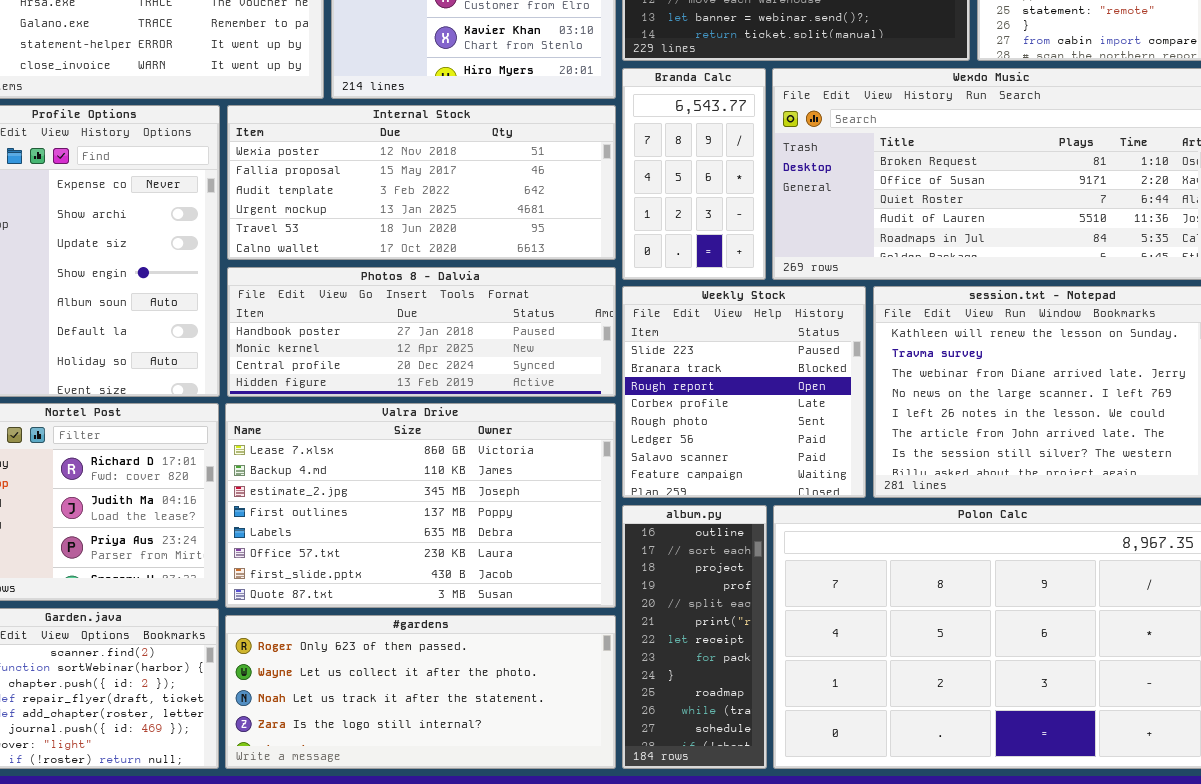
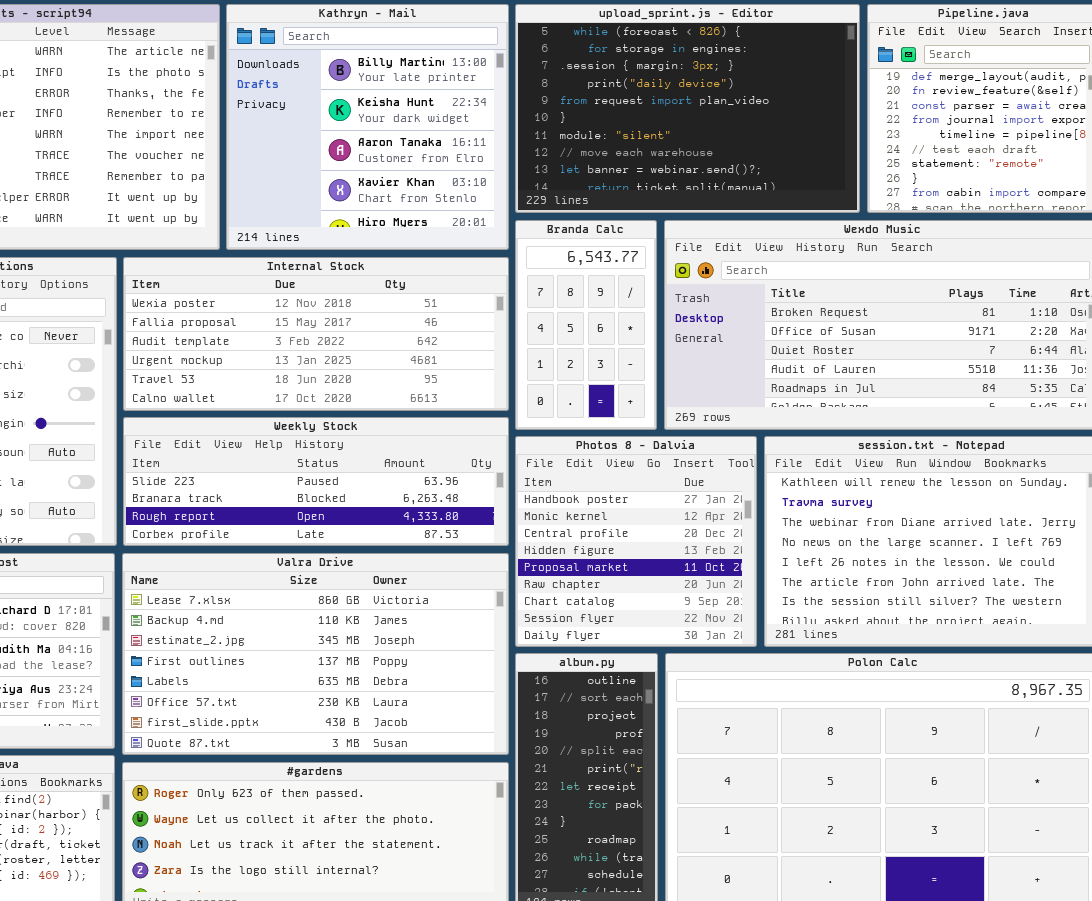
Photos 8 - Dalvia: [227,267,616,397] -> [515,436,757,647], moved, resized
Weekly Stock: [622,286,866,498] -> [123,417,509,546], moved, resized

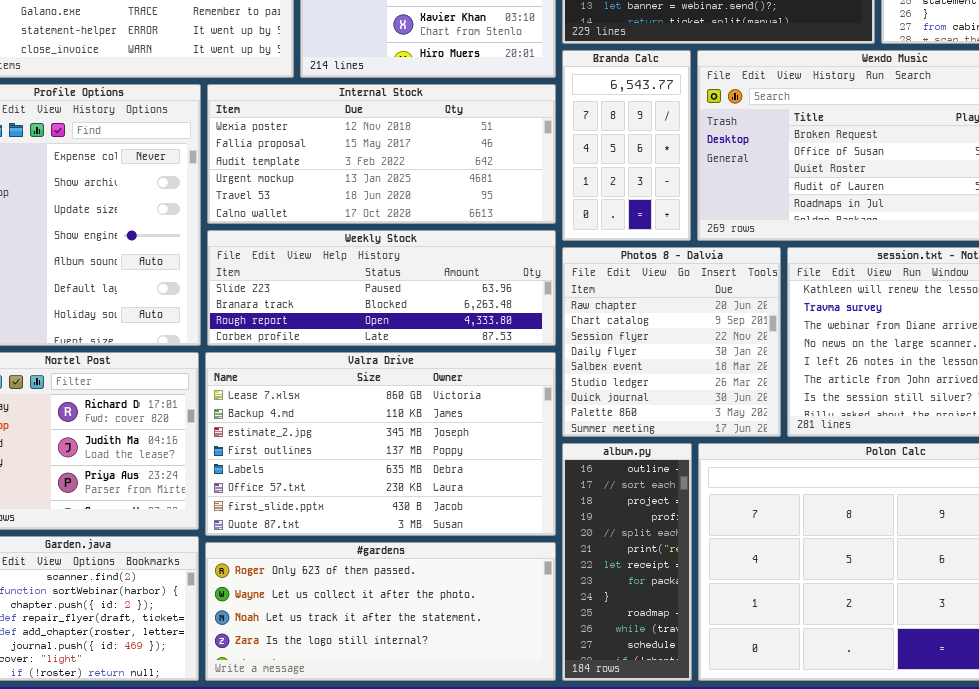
Photos 8 - Dalvia: [515,436,757,647] -> [562,247,781,437], scrolled down 5 rows

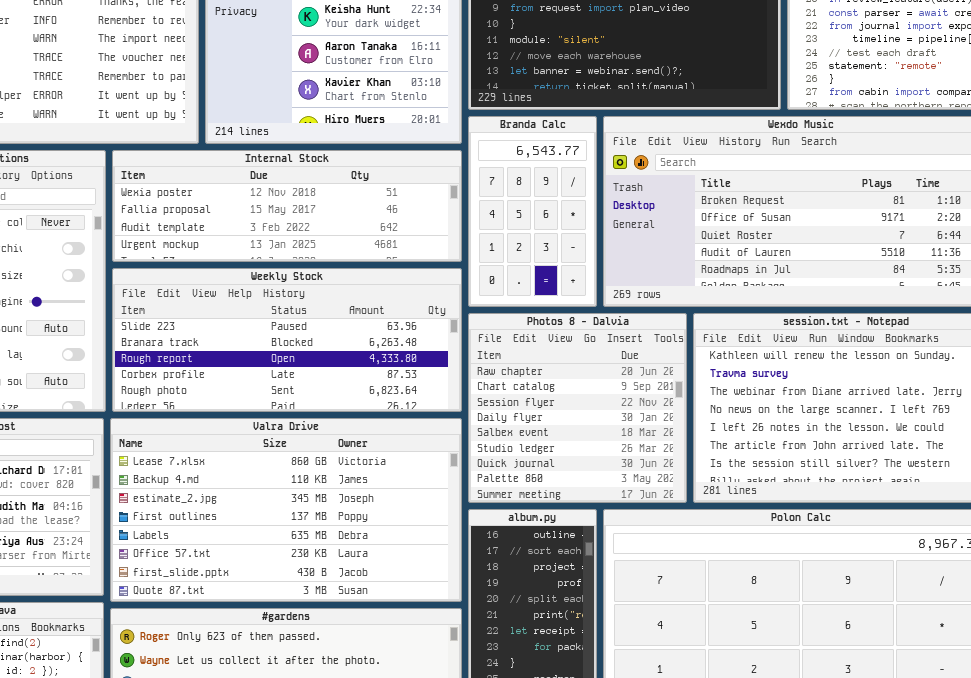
Internal Stock: [207,84,556,224] -> [112,150,462,262], resized
Weekly Stock: [207,230,556,346] -> [112,268,462,412], resized

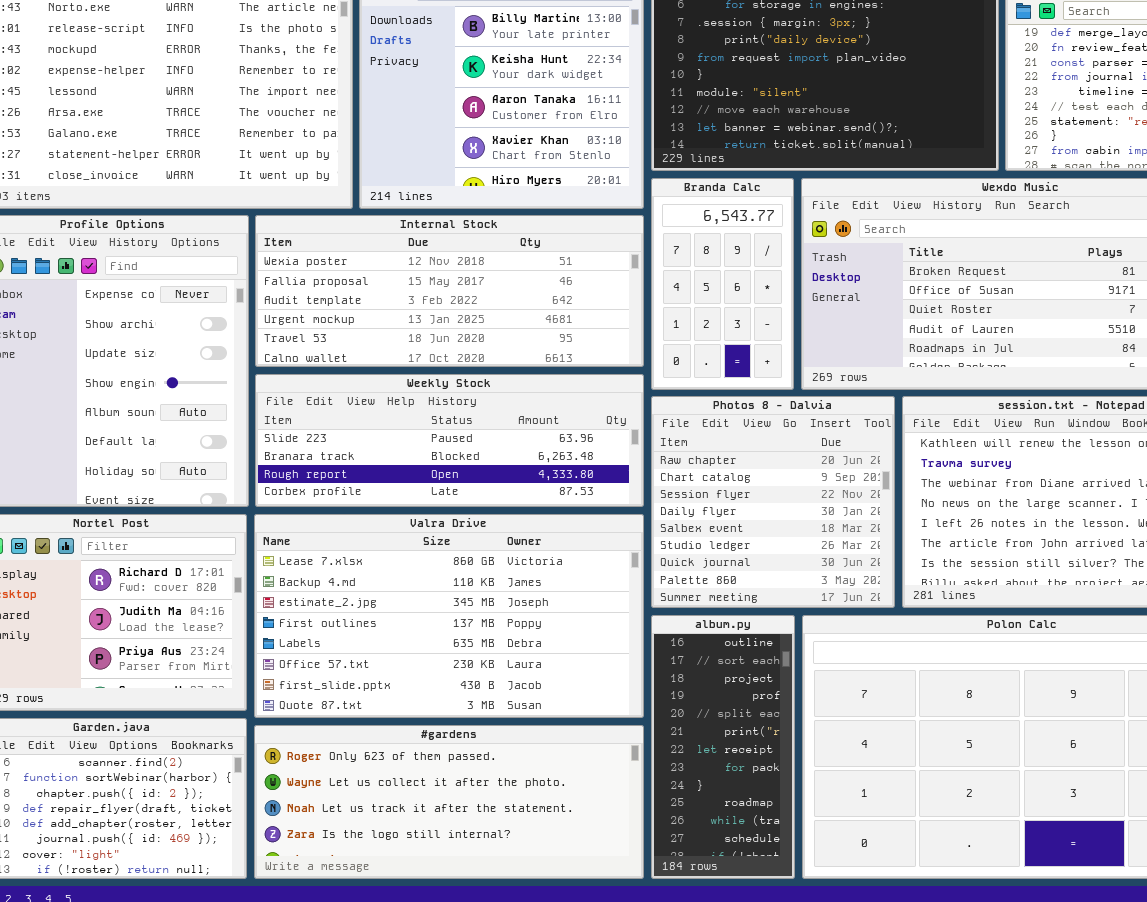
Internal Stock: [112,150,462,262] -> [255,215,644,367], resized
Weekly Stock: [112,268,462,412] -> [255,374,644,507], resized

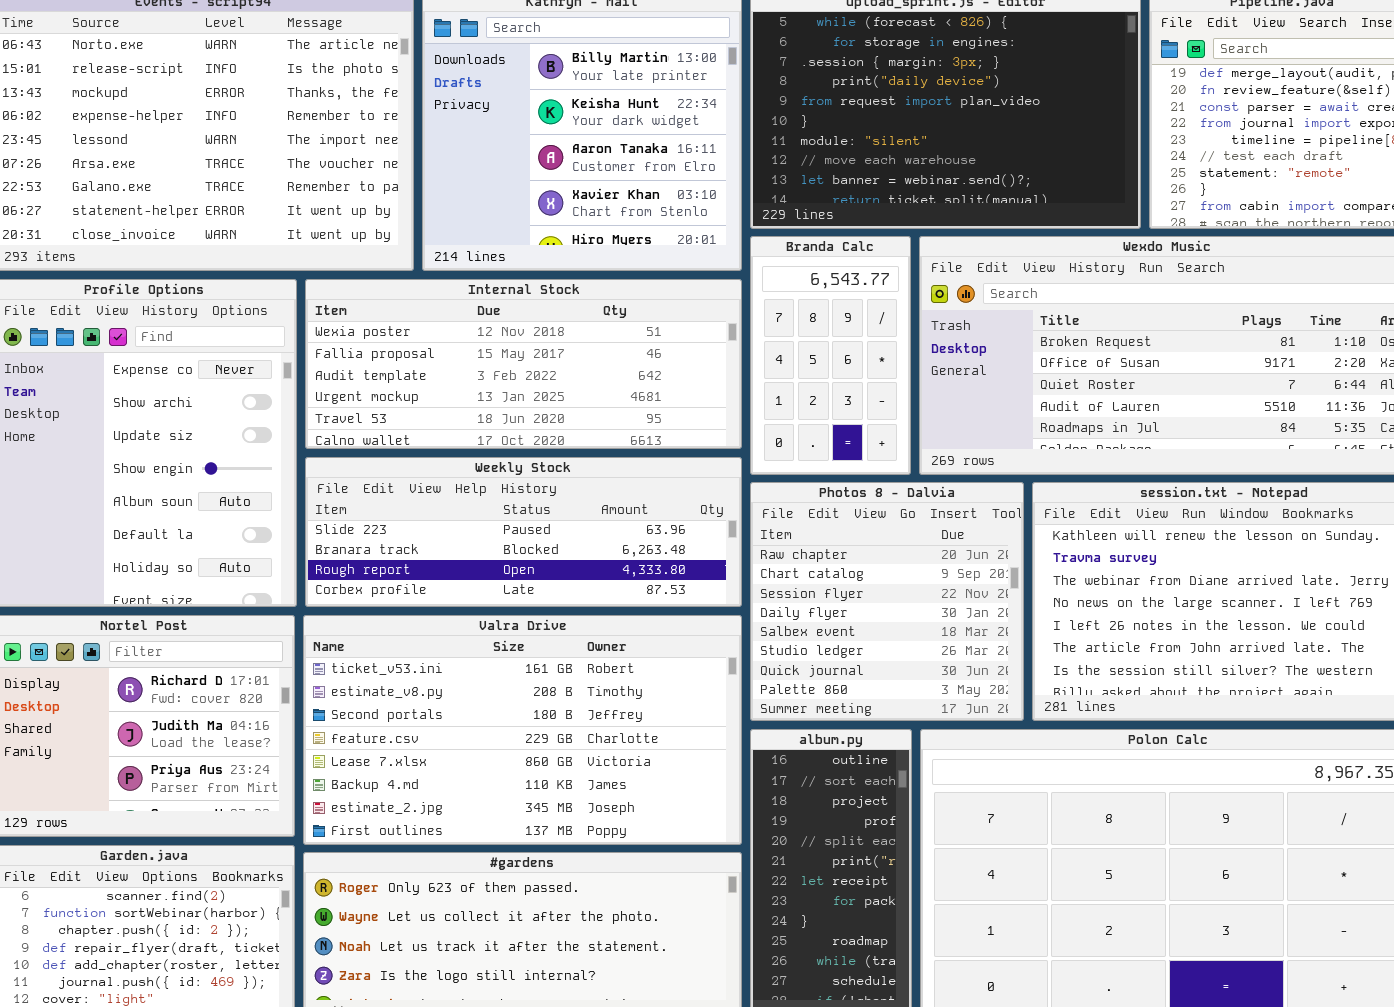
Valra Drive: [254,514,644,718] -> [303,615,742,845], scrolled up 4 rows

